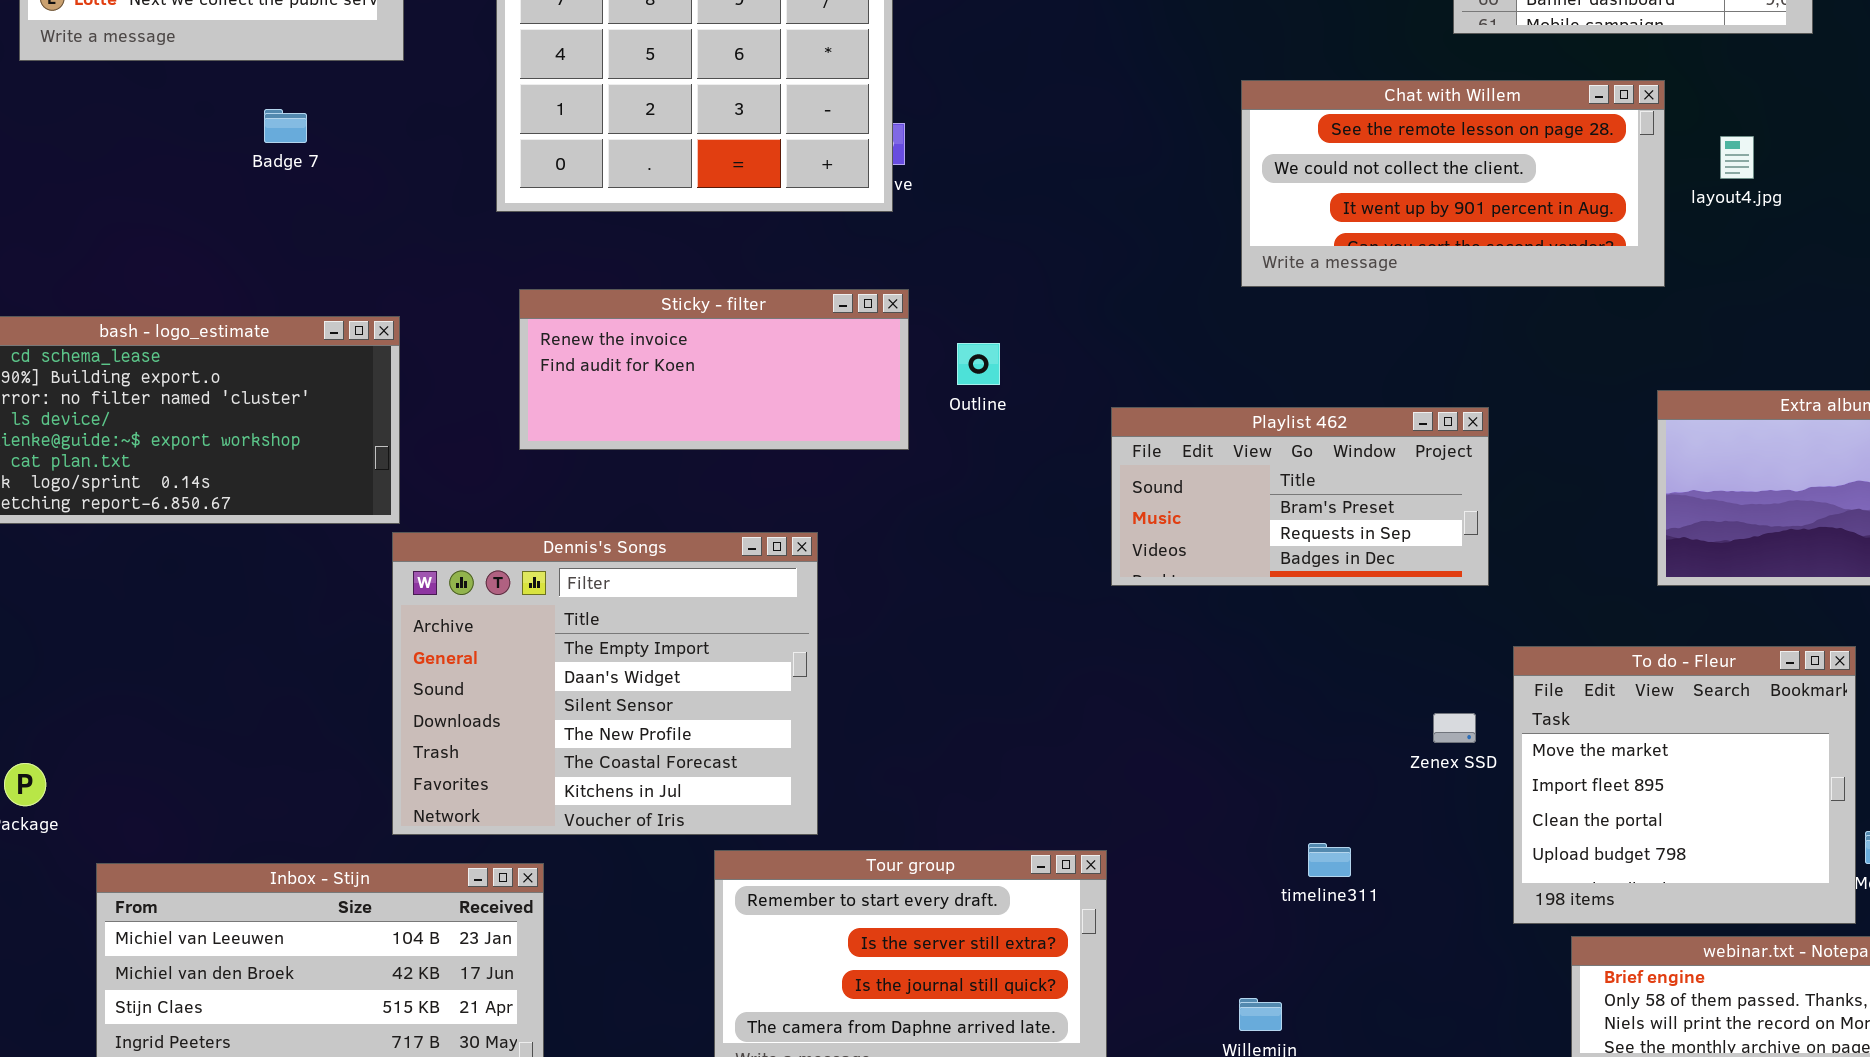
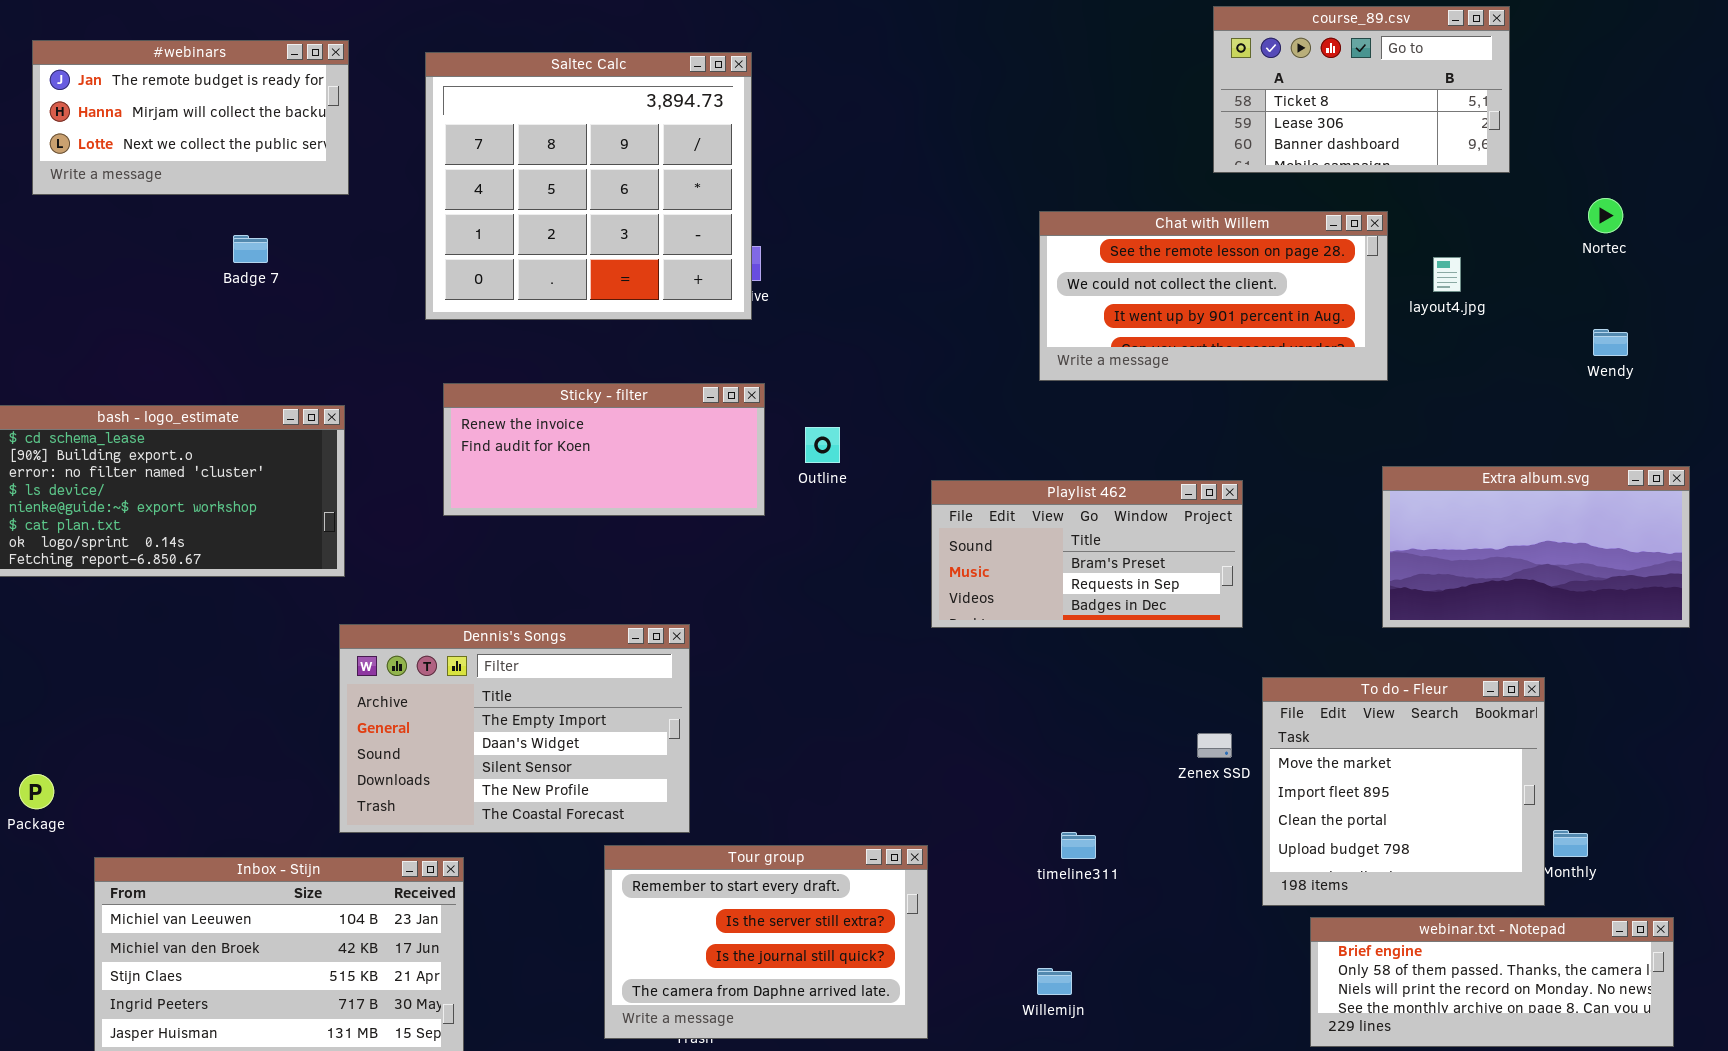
Dennis's Songs: [392,532,818,835] -> [339,624,690,833], resized
timeline311: [1308,843,1351,877] -> [1061,832,1096,859], moved

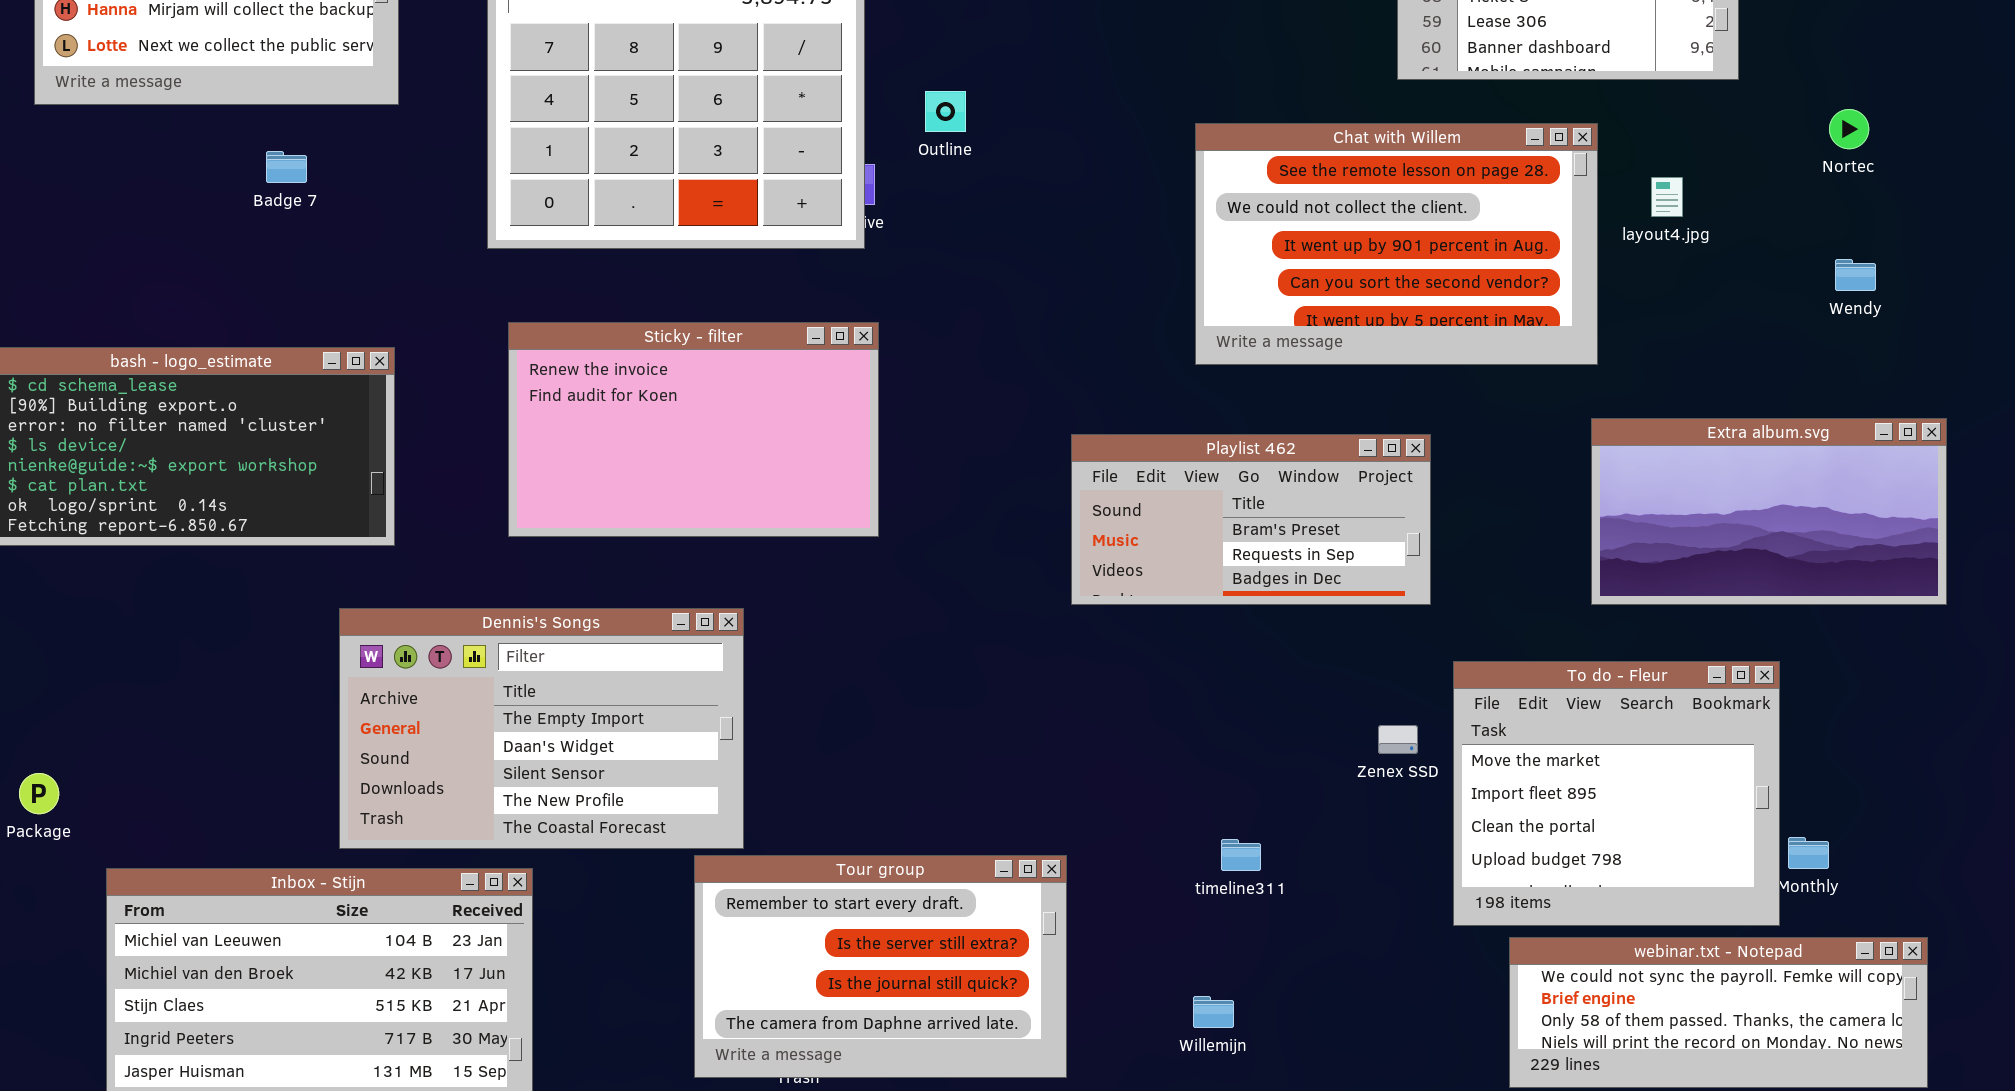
Chat with Willem: [1039,211,1388,381] -> [1195,123,1598,365], resized
Sticky - filter: [443,383,765,516] -> [508,322,879,537], resized
Outline: [805,427,840,463] -> [925,91,966,132], moved
Dennis's Songs: [339,624,690,833] -> [339,608,744,849], moved
webinar.txt - Notepad: [1310,917,1674,1047] -> [1509,937,1928,1088], scrolled up 1 row

